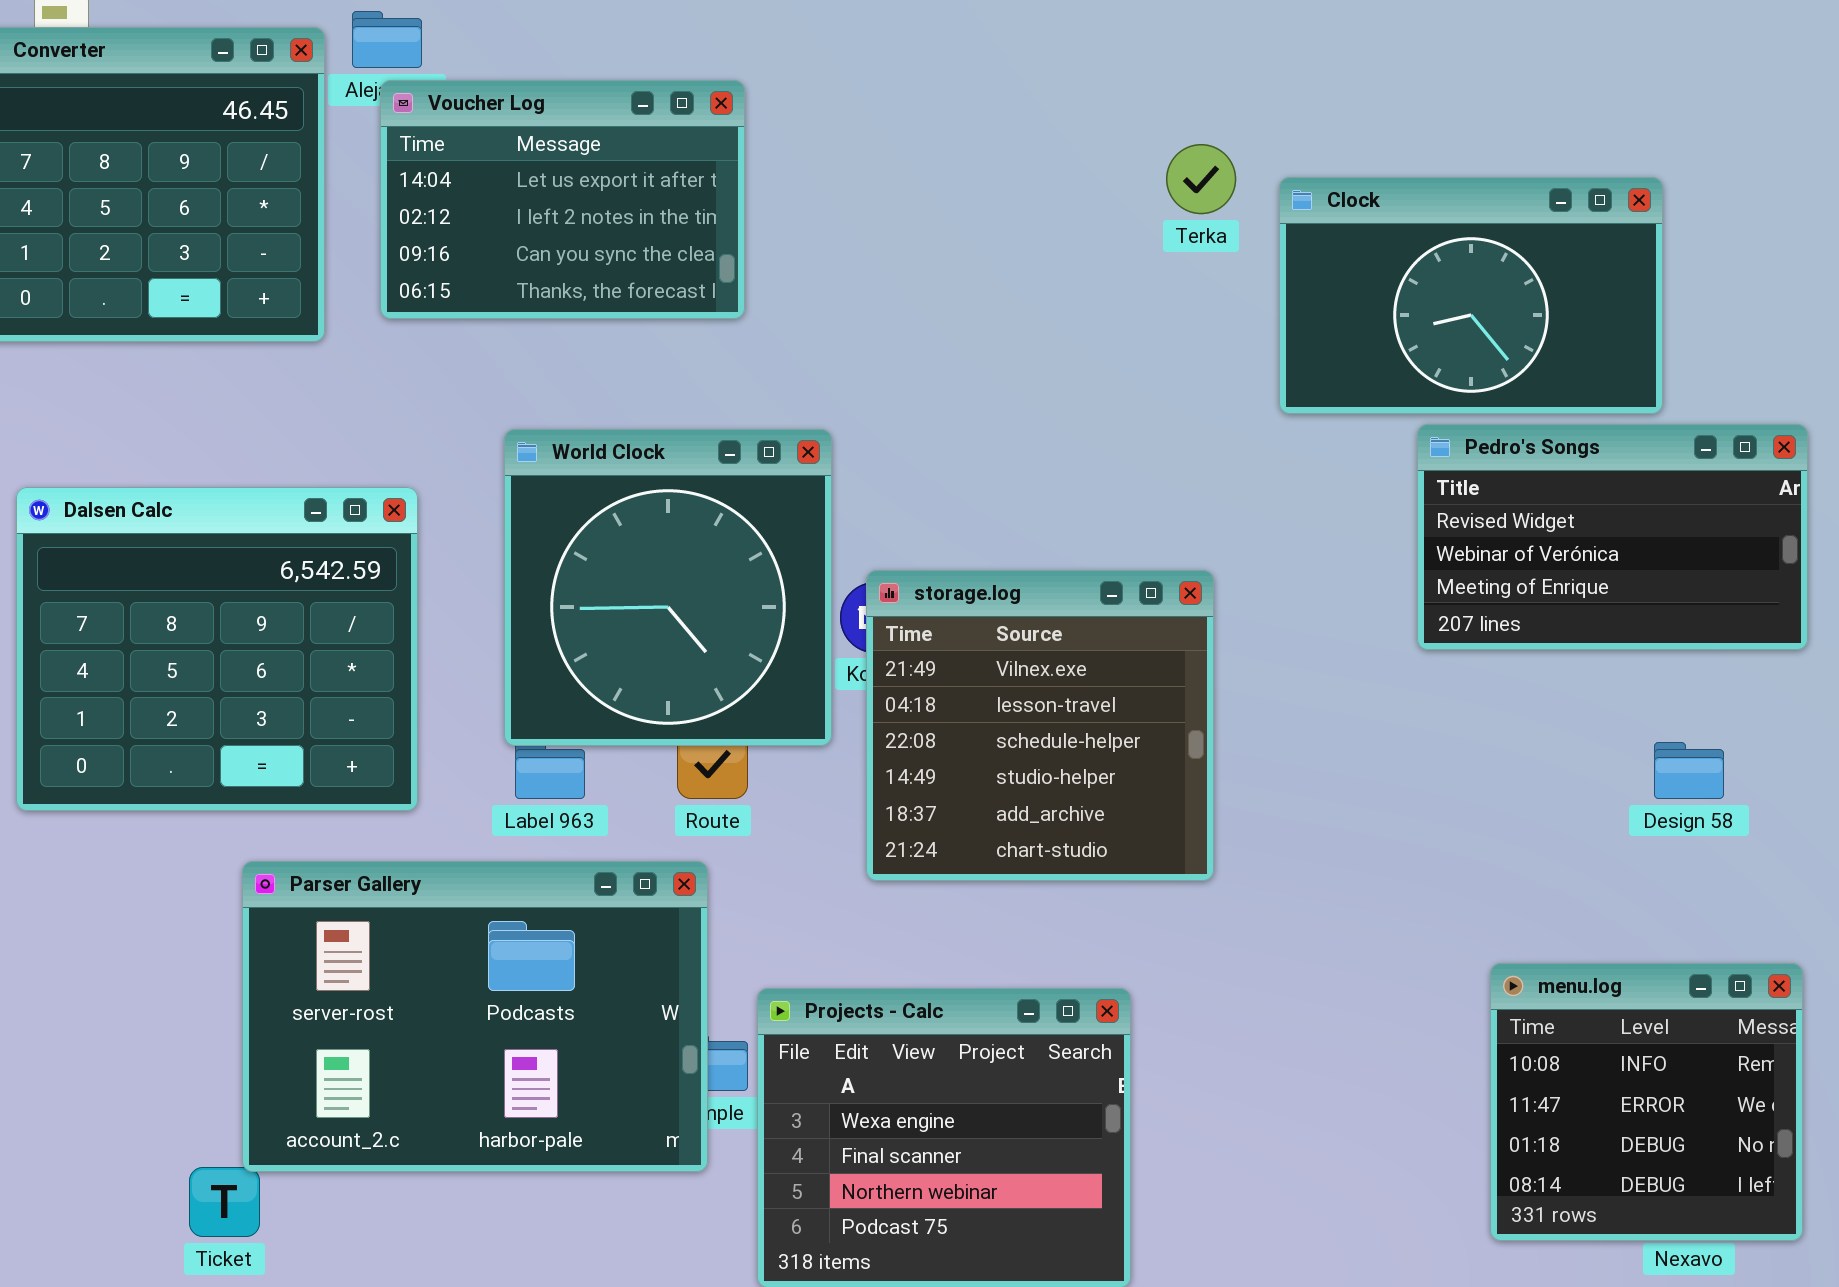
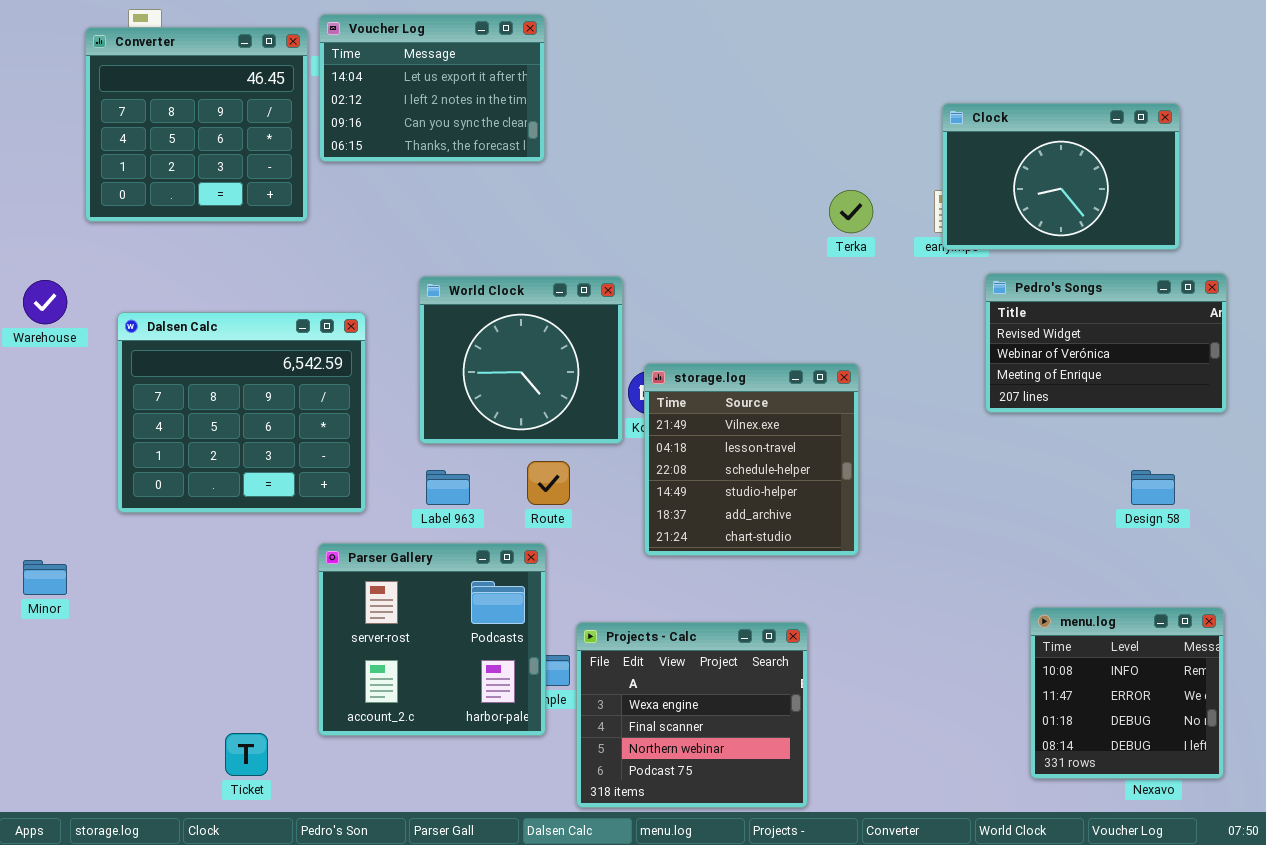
Voucher Log: [380,80,745,319] -> [319,14,545,162], moved
Terka: [1166,144,1236,214] -> [829,190,873,233], moved
Clock: [1279,177,1663,414] -> [942,103,1180,250], moved
World Clock: [504,429,832,746] -> [419,276,623,444], resized
Parser Gallery: [242,861,708,1172] -> [318,543,546,736], resized

